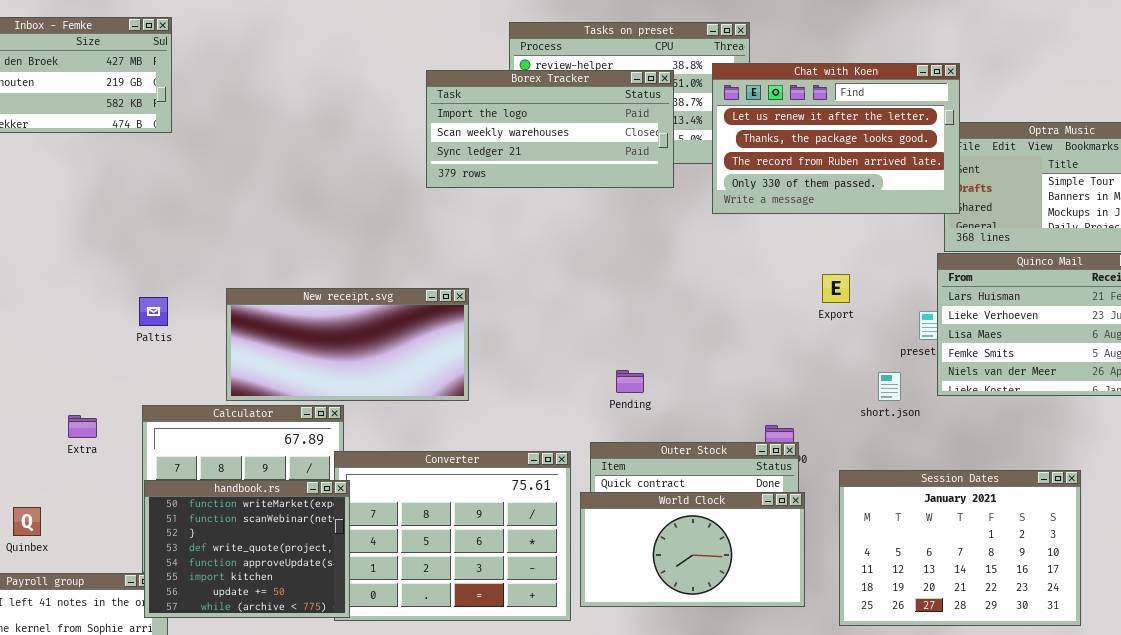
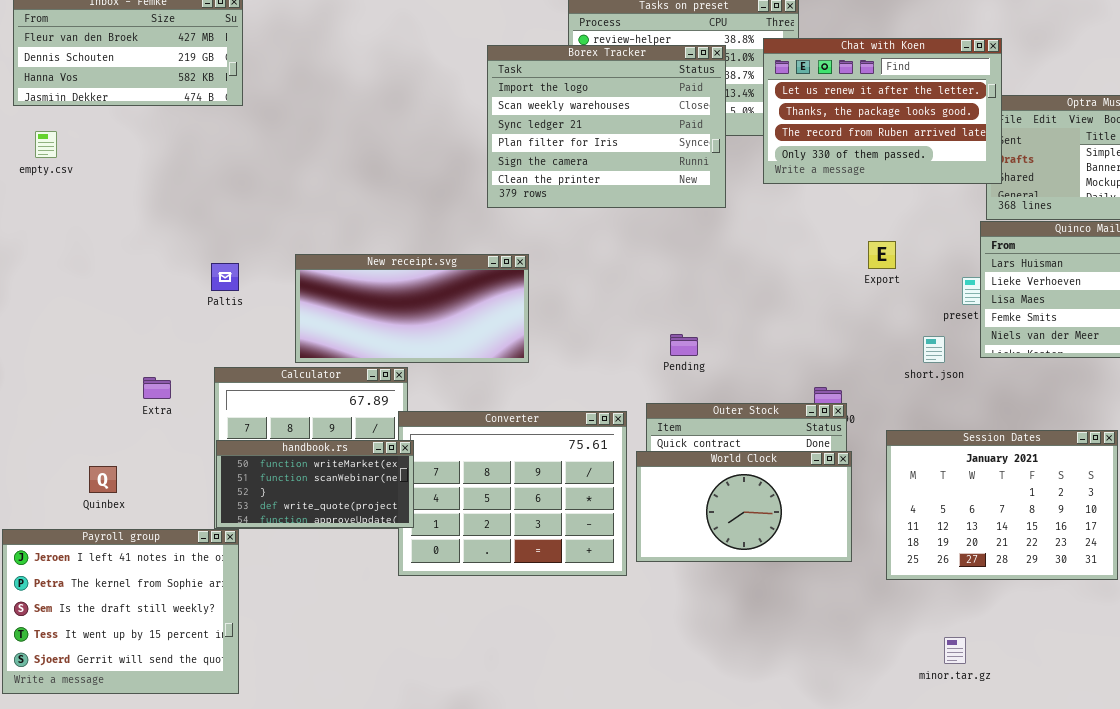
Borex Tracker: [426,70,674,188] -> [487,45,726,208], resized
handbook.rs: [144,480,350,618] -> [216,440,414,528], resized

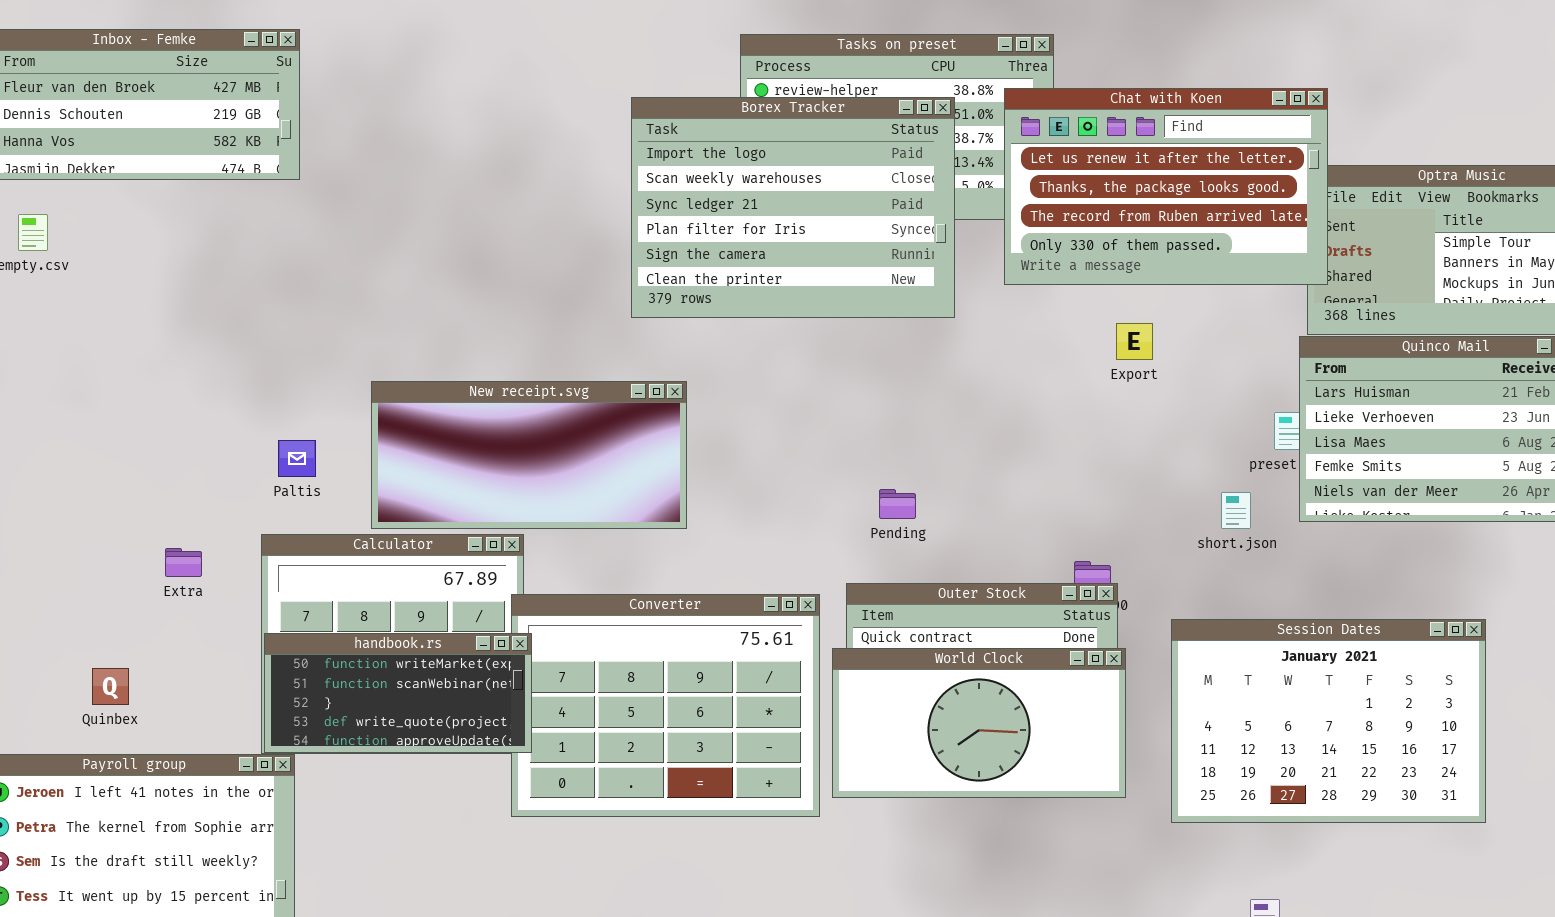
Export: [868,241,896,269] -> [1116,323,1153,360], moved
Paltis: [211,263,239,291] -> [278,440,316,477], moved

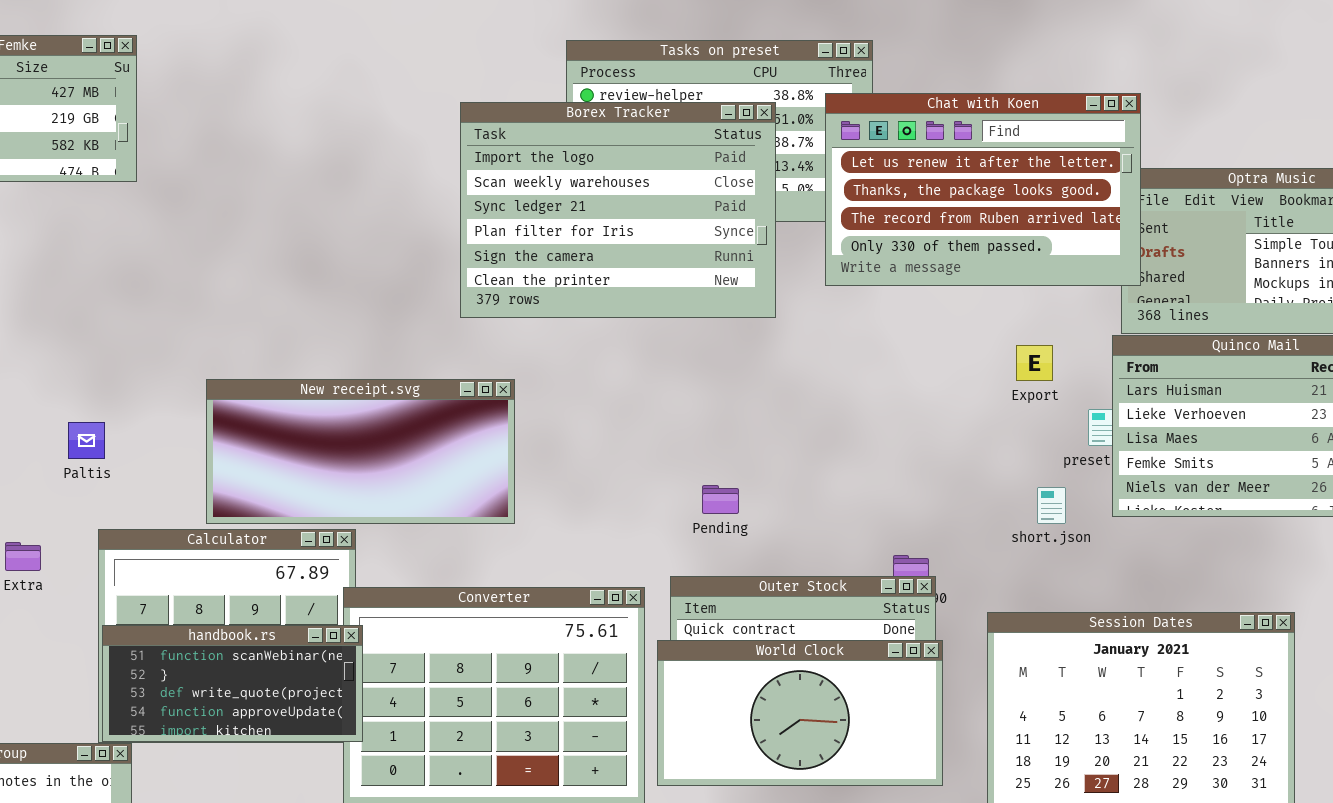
Export: [1116,323,1153,360] -> [1016,345,1053,381], moved
Paltis: [278,440,316,477] -> [68,422,105,459], moved
handbook.rs: [264,633,532,753] -> [102,625,363,742], scrolled down 1 row

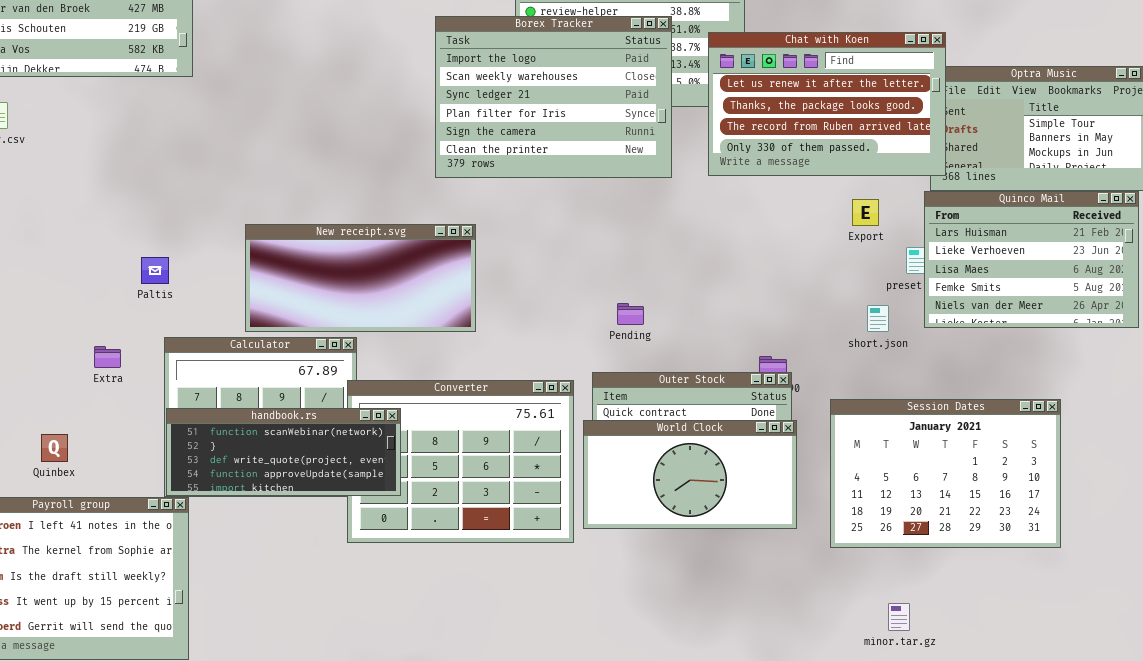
Chat with Koen: [825,93,1141,286] -> [708,32,946,176], moved
handbook.rs: [102,625,363,742] -> [166,408,401,496], resized

